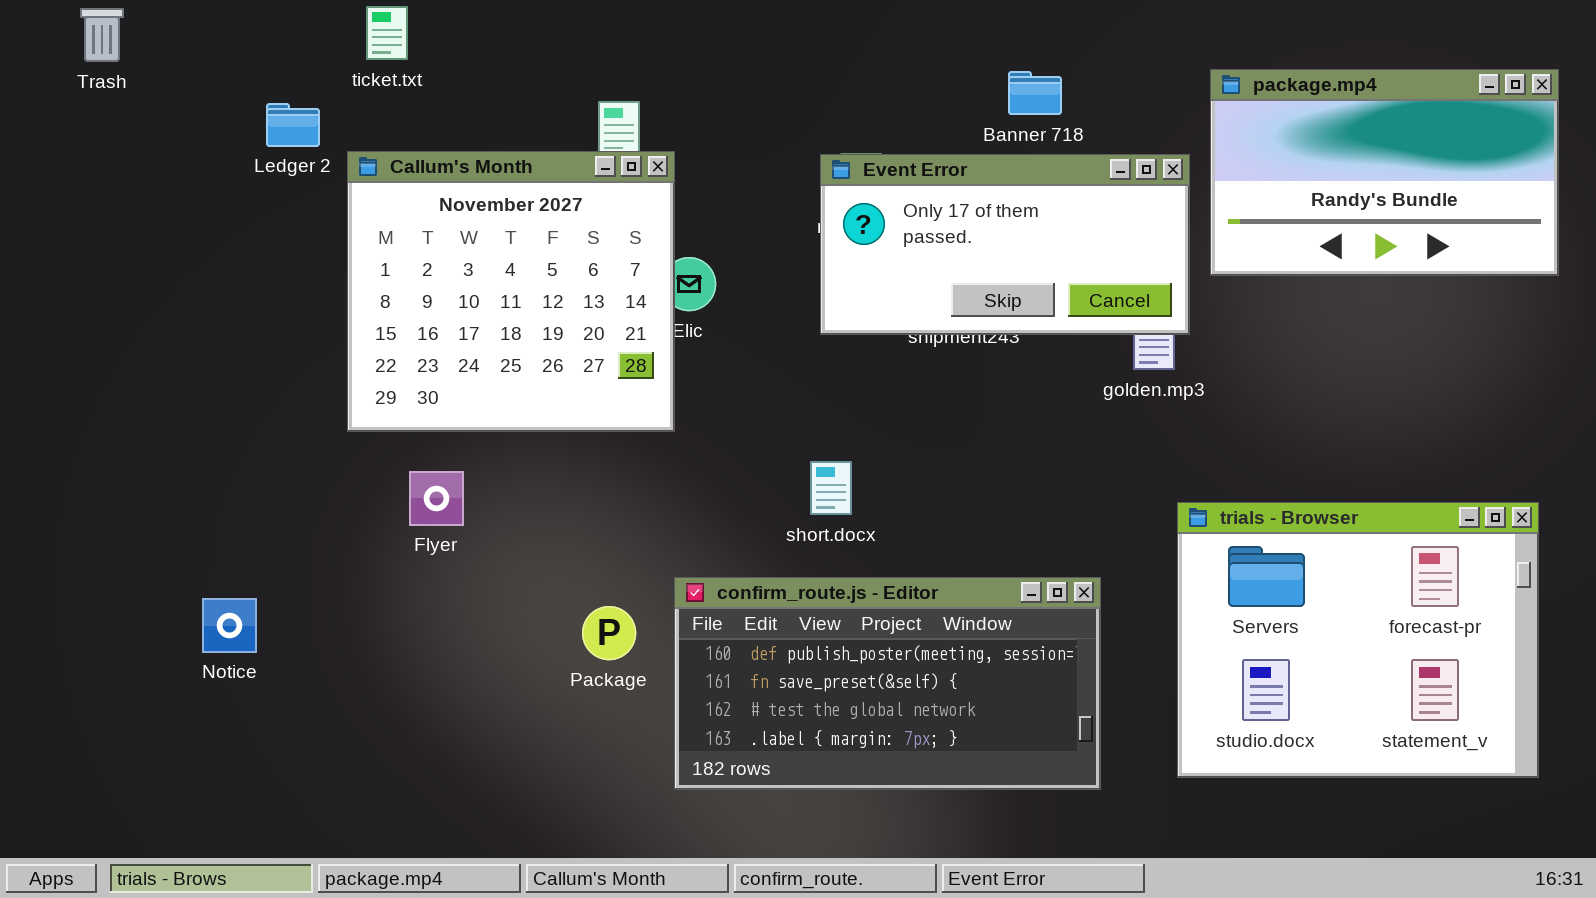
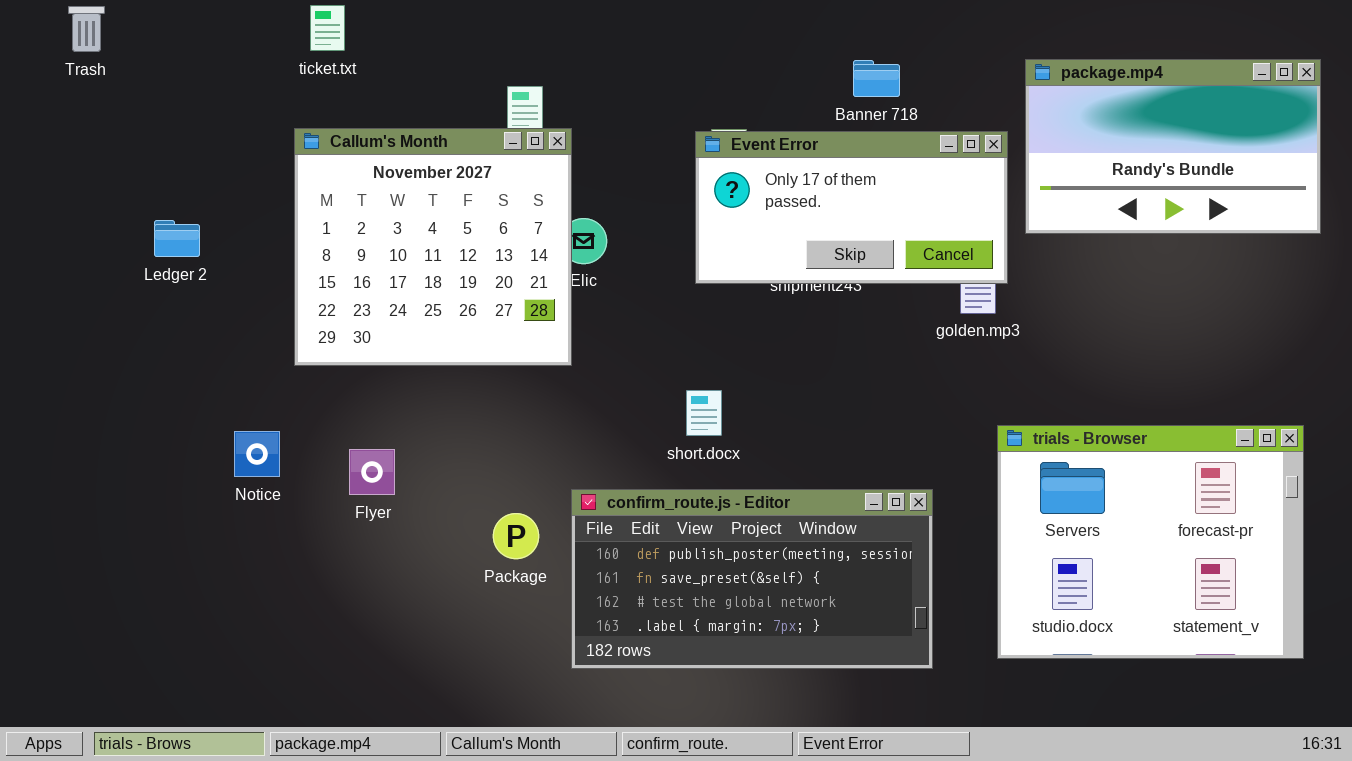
Ledger 2: [266,103,320,147] -> [154,220,200,257], moved
Flyer: [409,471,464,526] -> [349,449,395,495], moved
Notice: [202,598,257,653] -> [234,431,280,477], moved

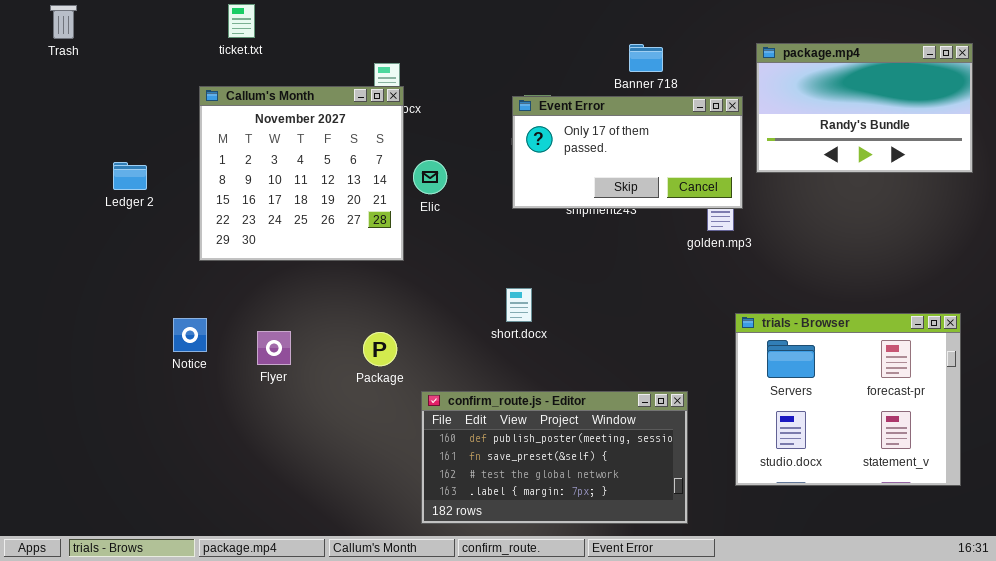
Callum's Month: [294,128,572,366] -> [199,86,404,261], moved
confirm_route.js - Editor: [571,489,933,669] -> [421,391,688,524], moved
Package: [493,513,539,559] -> [363,332,397,366], moved

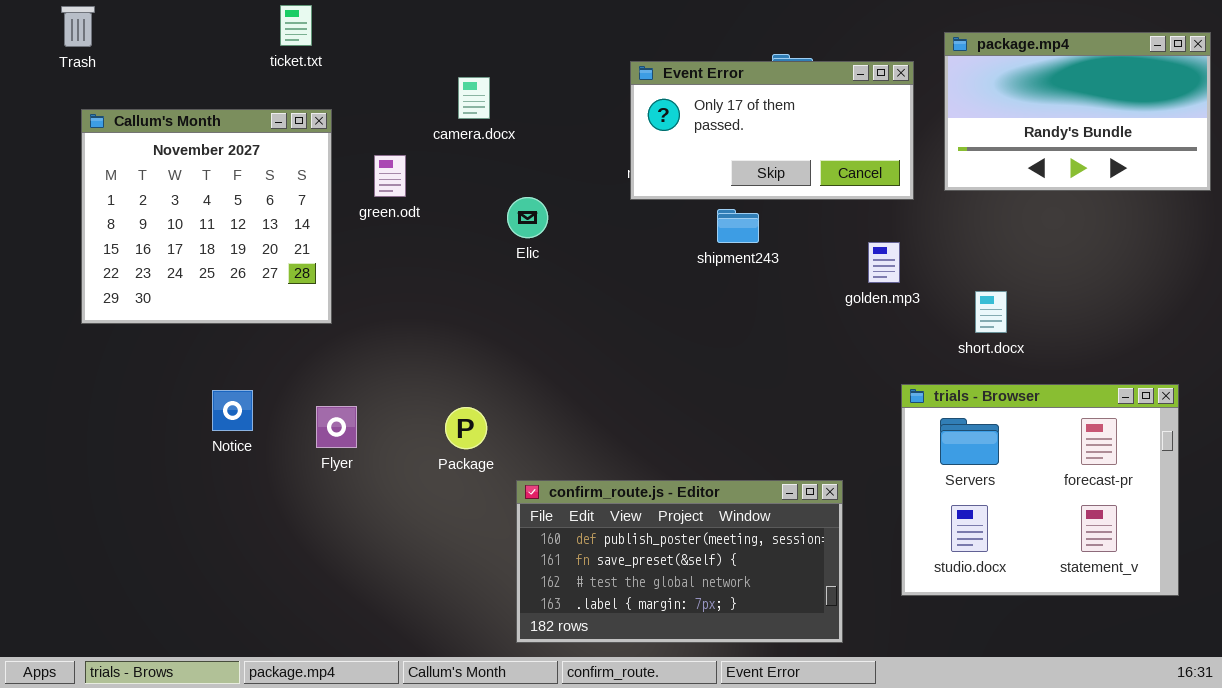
package.mp4: [756,43,973,173] -> [944,32,1211,191], moved
Callum's Month: [199,86,404,261] -> [81,109,332,324], moved
Event Error: [512,96,743,209] -> [630,61,914,200], moved
short.docx: [506,288,532,322] -> [975,291,1007,333], moved

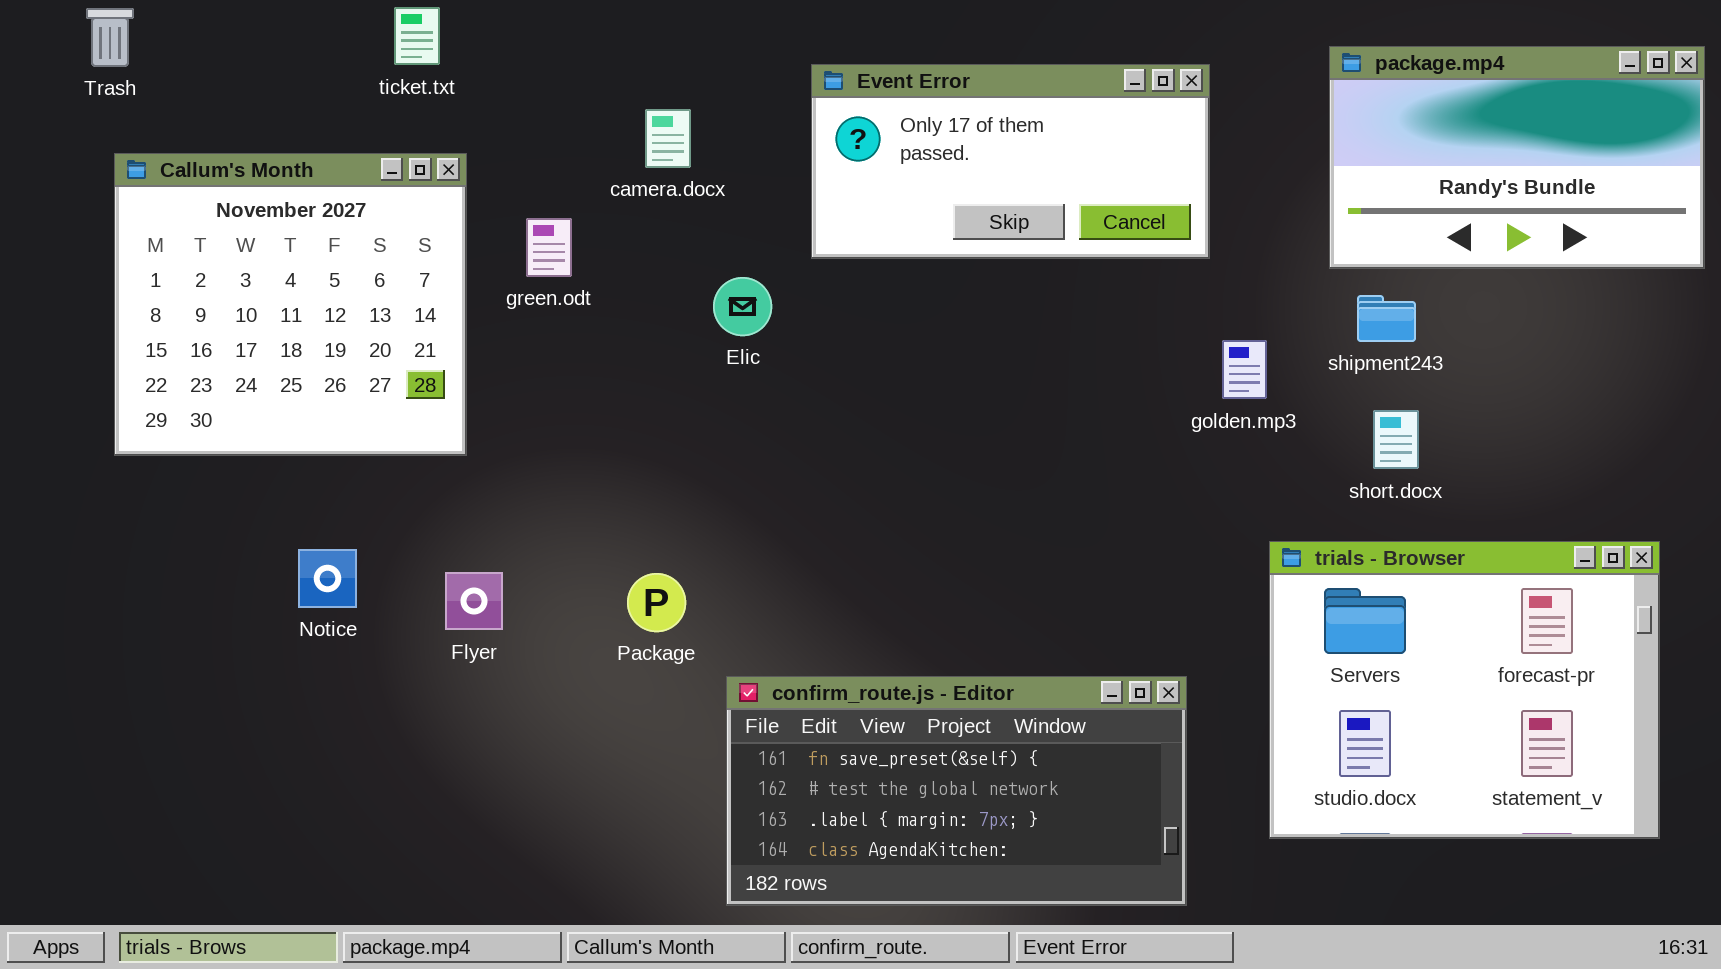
Event Error: [630,61,914,200] -> [811,64,1210,259], moved
shipment243: [717,209,759,243] -> [1357,295,1416,342], moved
confirm_route.js - Editor: [516,480,843,643] -> [726,676,1187,906], scrolled down 1 row

